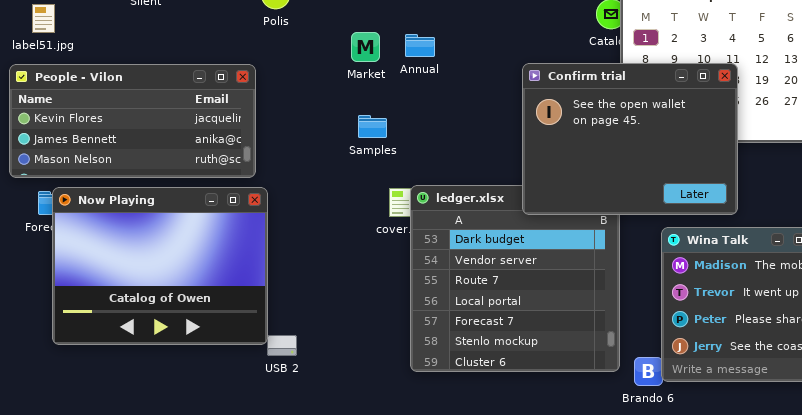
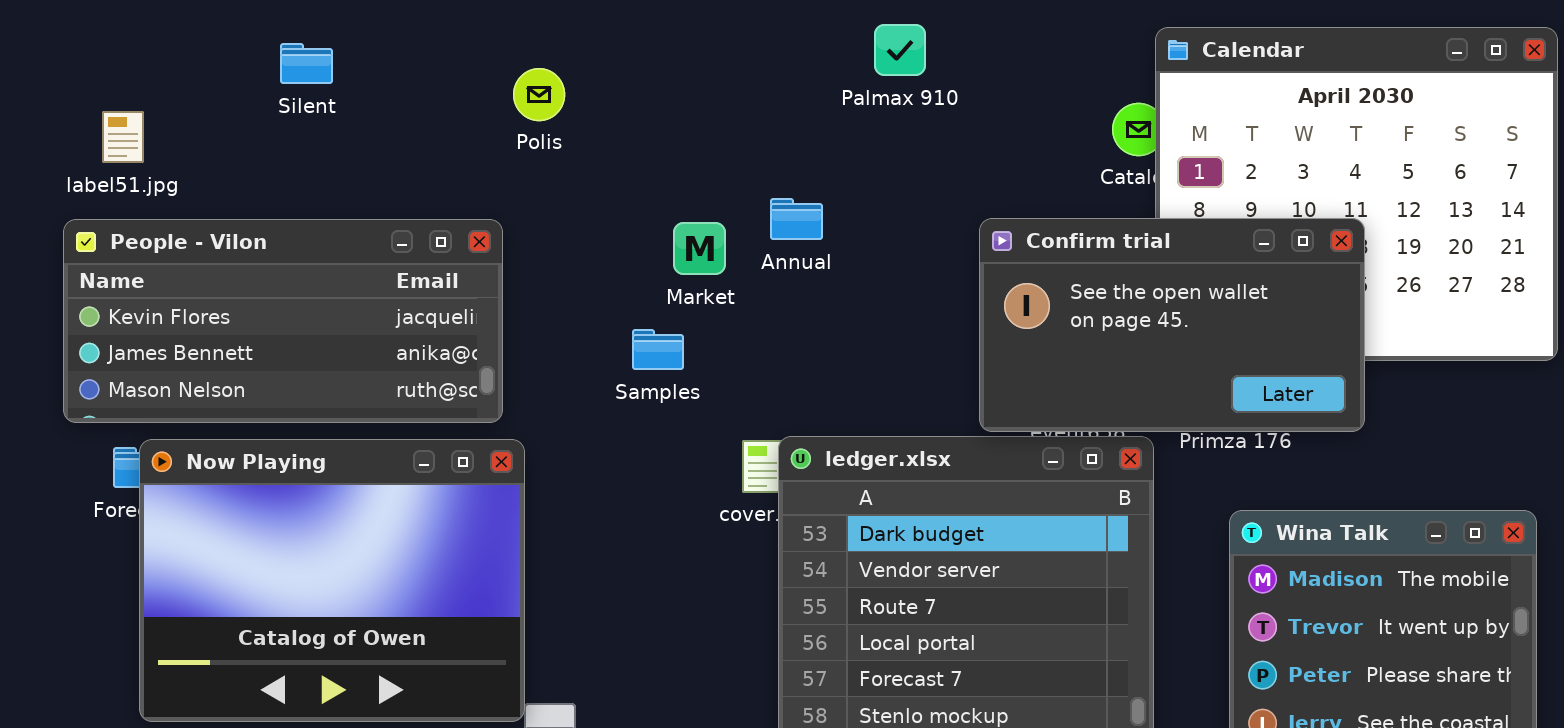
Market: [351,32,380,62] -> [673,222,726,275], moved
Annual: [405,34,435,57] -> [770,198,823,240], moved
Confirm trial: [522,63,738,215] -> [979,218,1365,432], resized
Samples: [358,115,387,138] -> [632,329,684,370], moved

